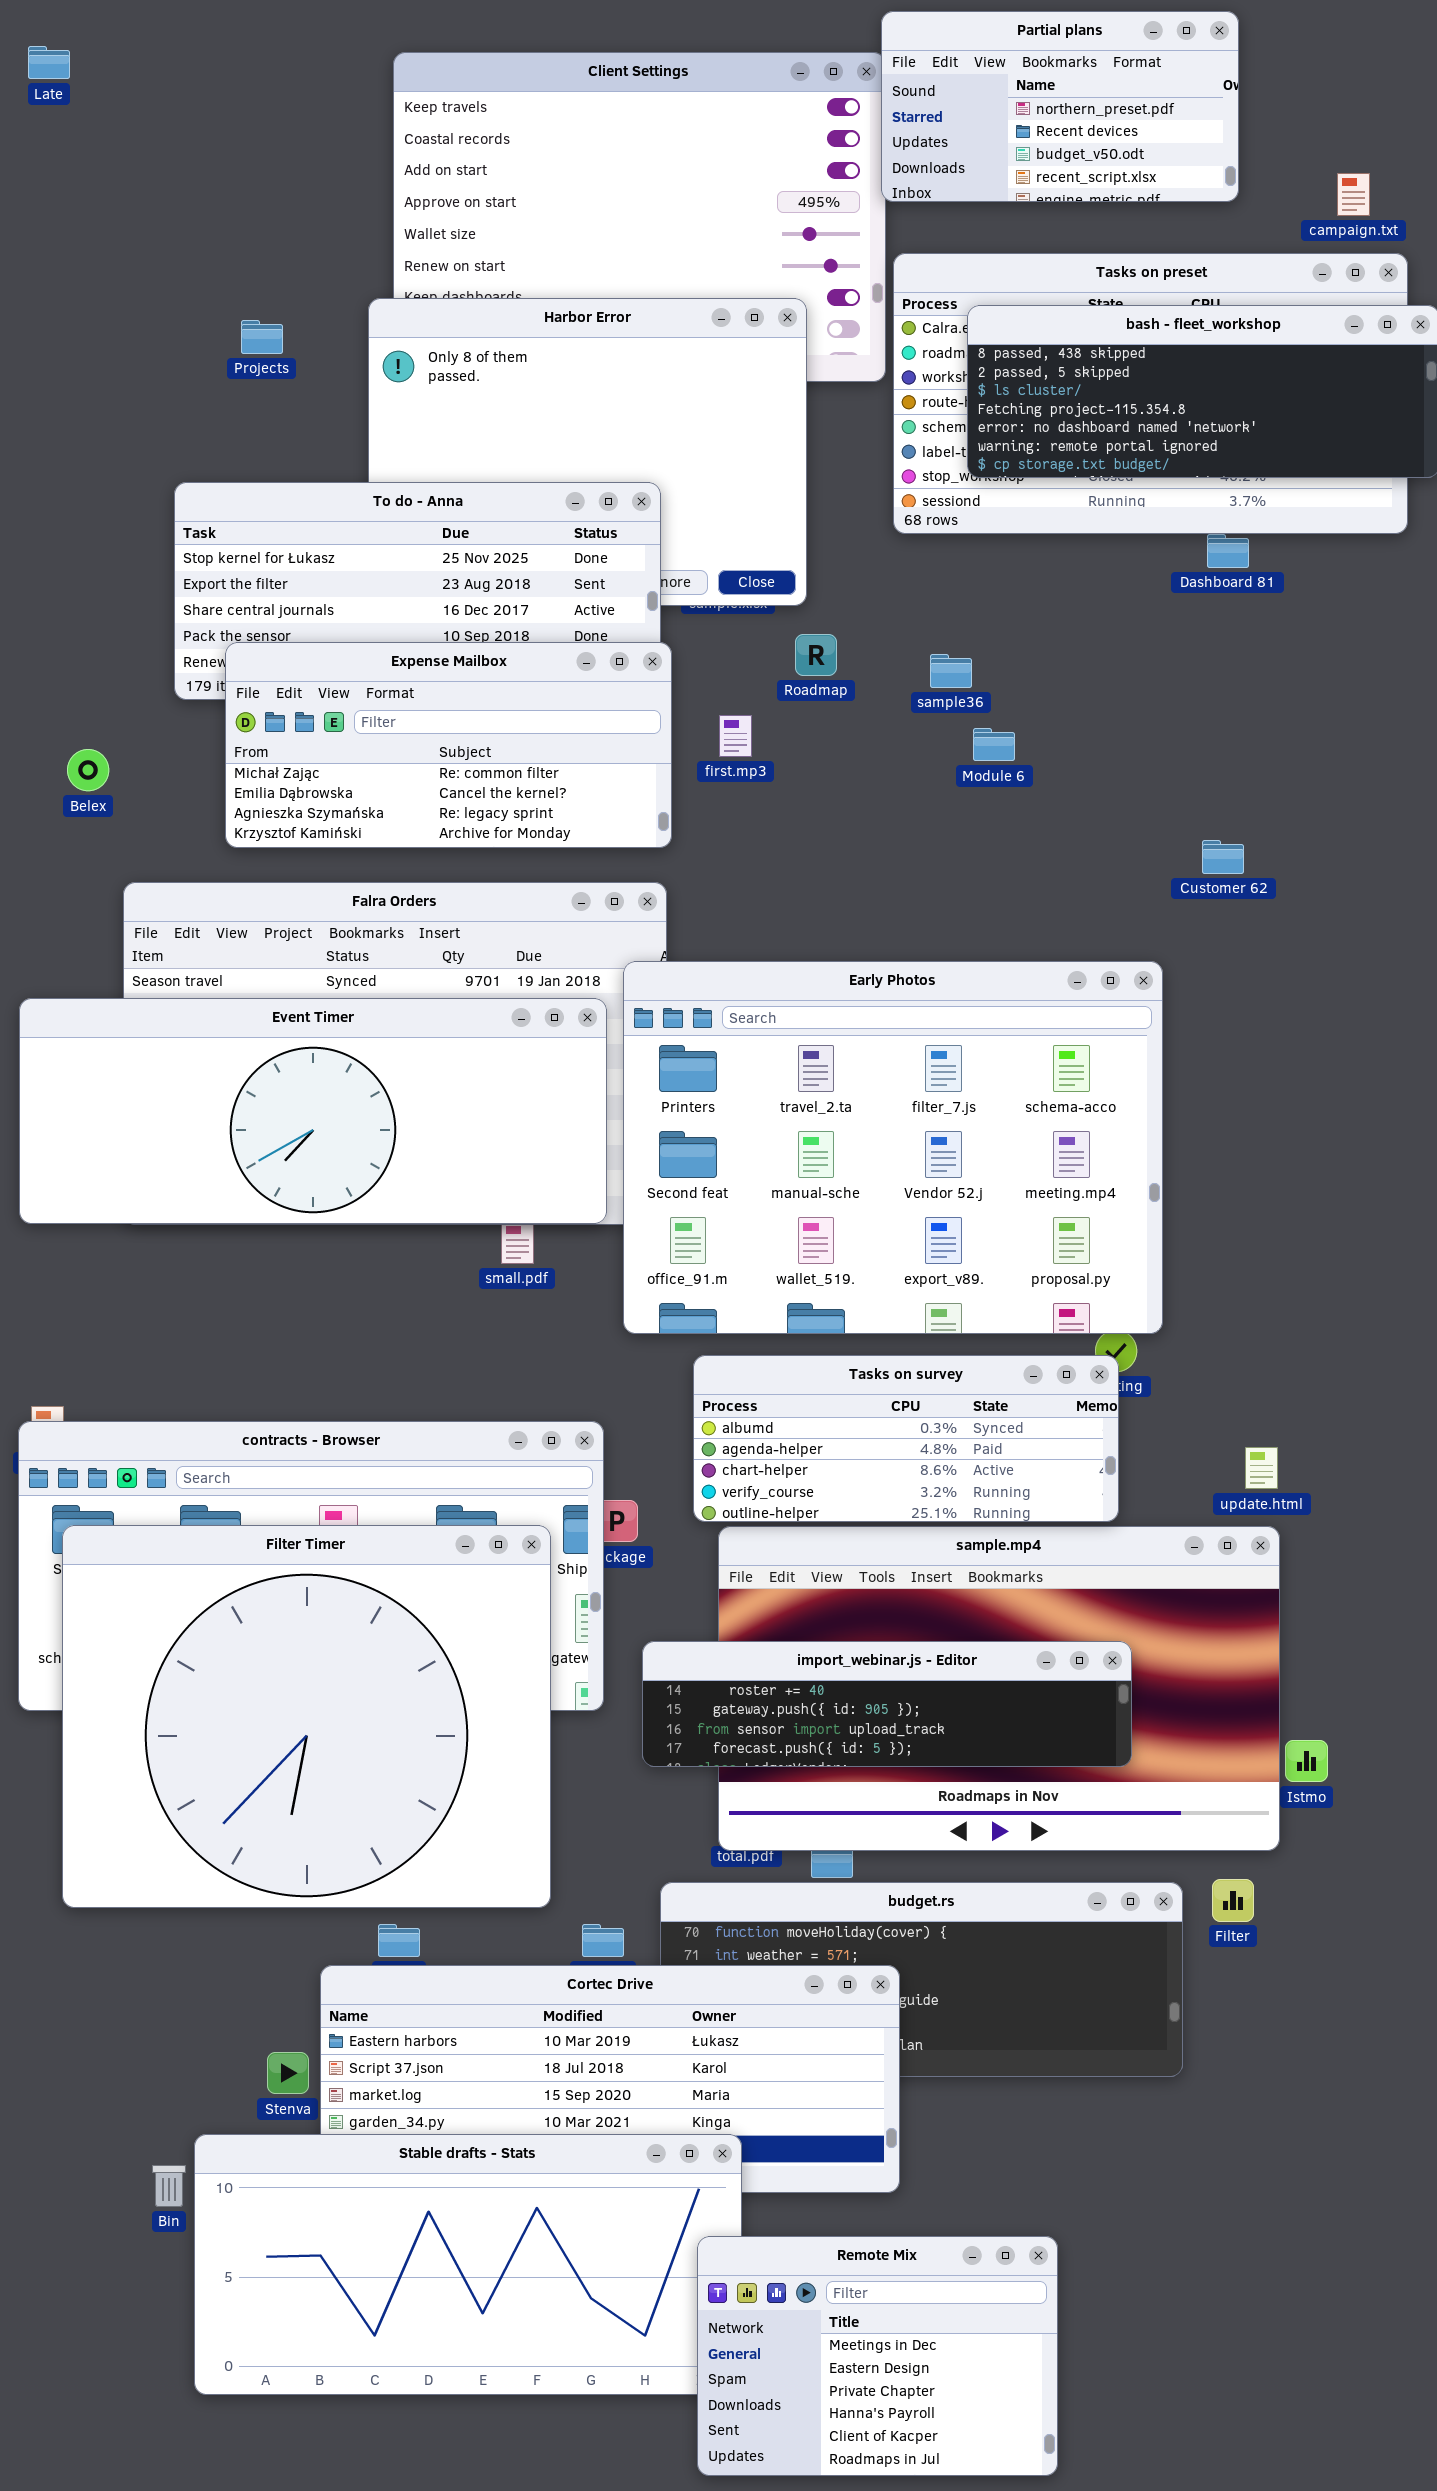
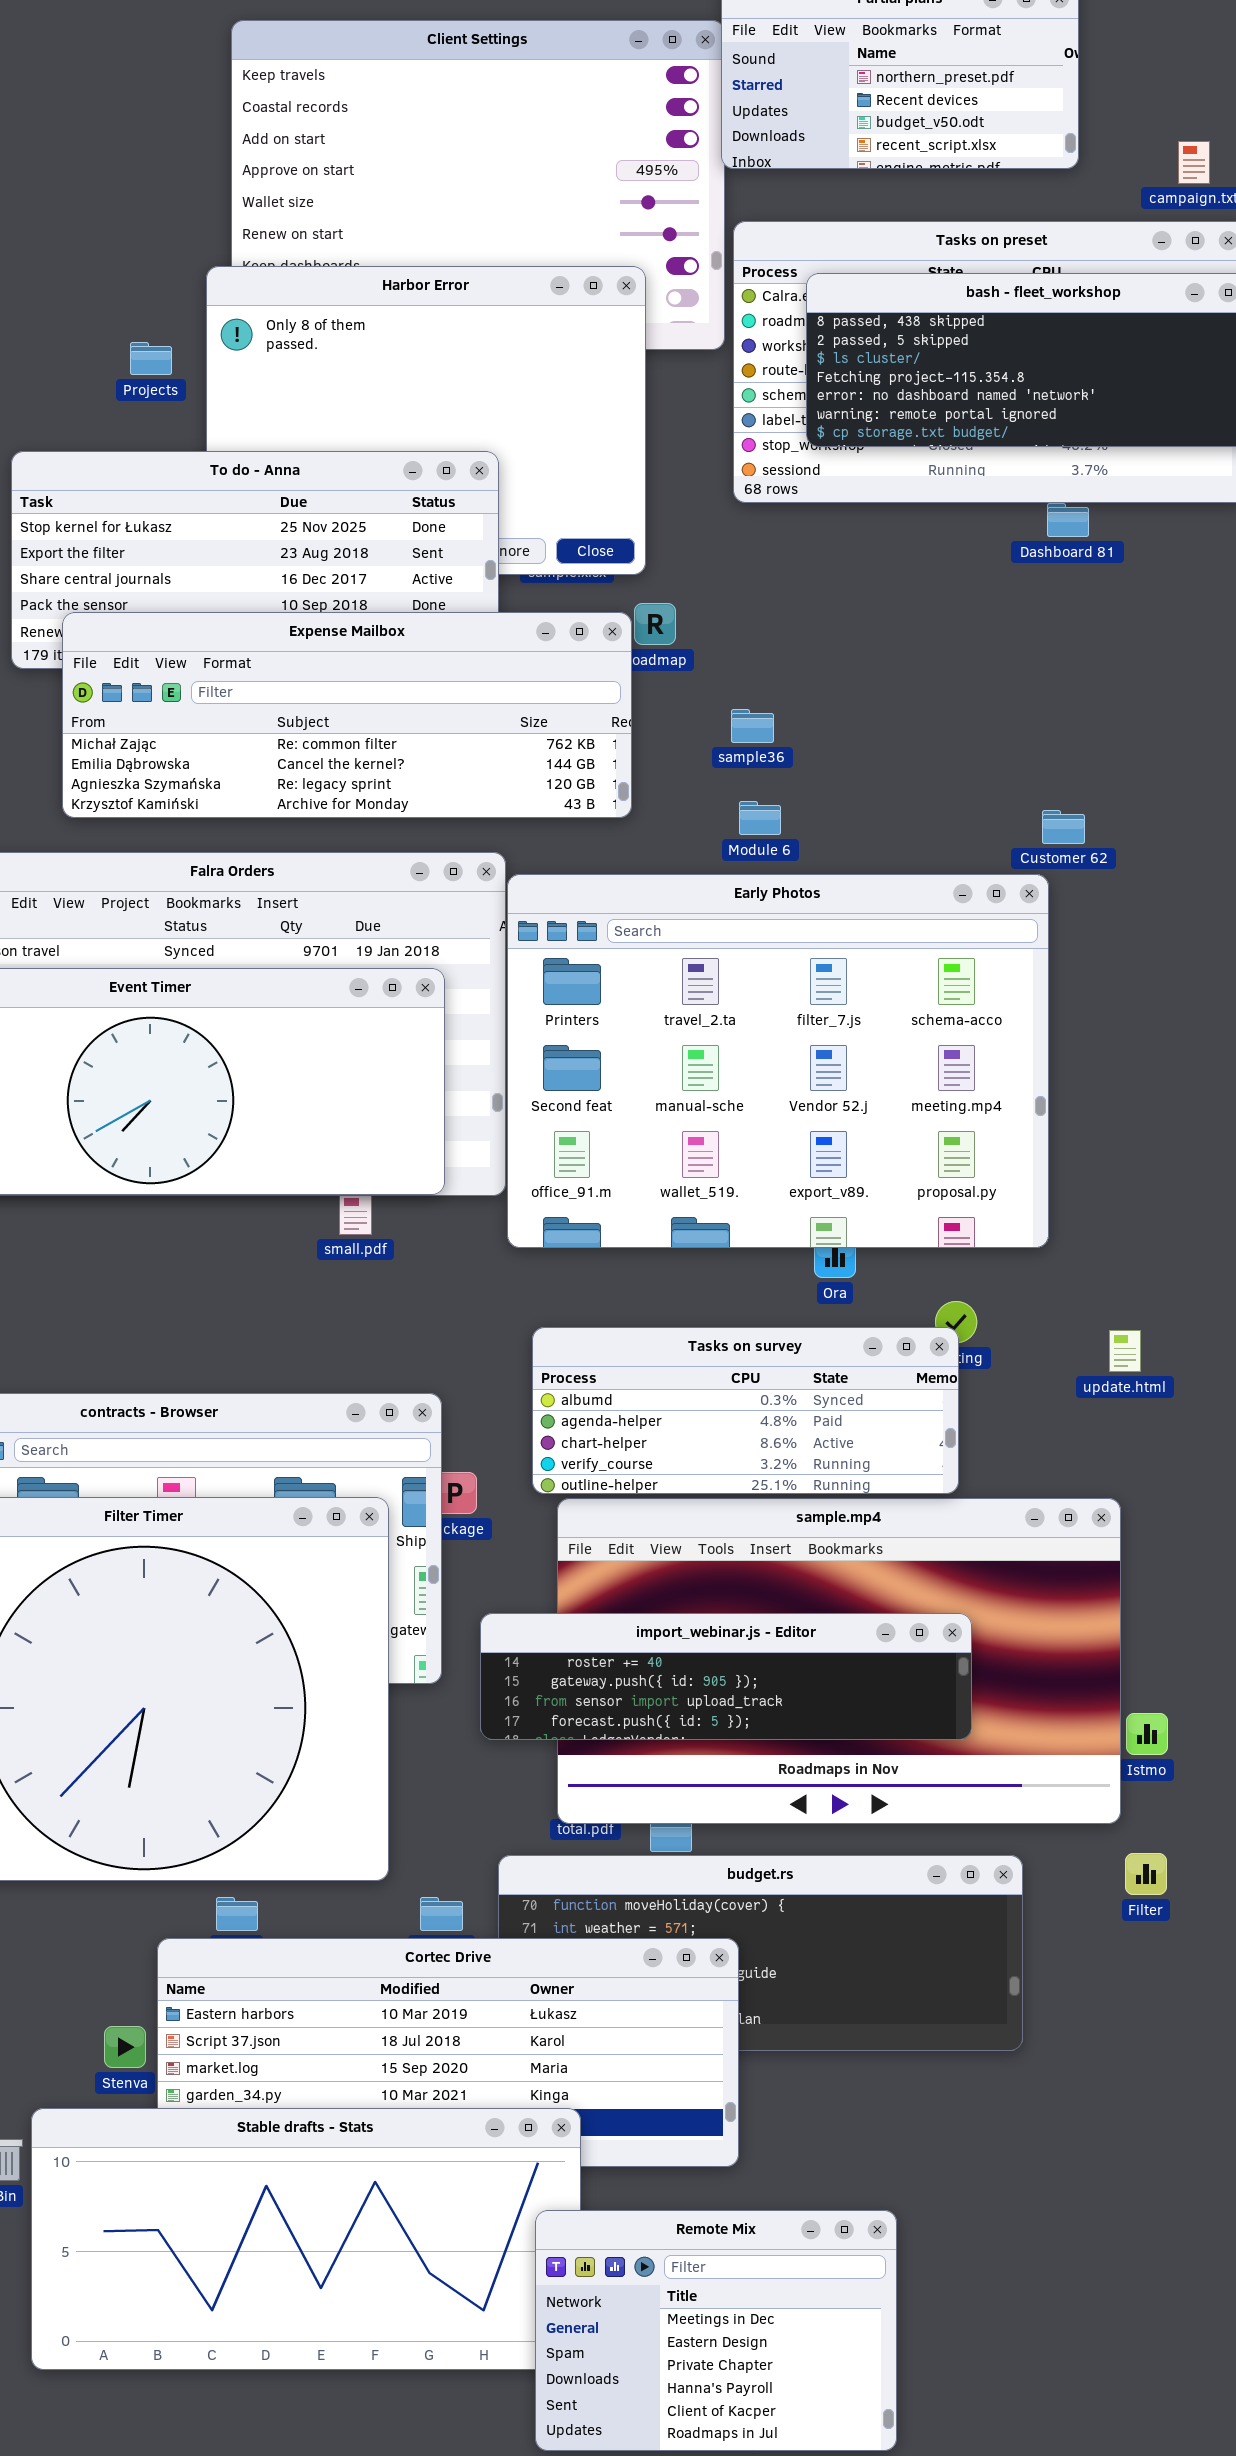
Projects: [241,320,283,354] -> [130,342,172,375], moved
Expense Mailbox: [225,642,672,848] -> [62,612,632,818], resized
sample36: [930,654,972,688] -> [731,709,774,743], moved
Module 6: [973,728,1015,761] -> [739,801,781,835], moved
Early Photos: [623,961,1163,1334] -> [507,874,1049,1248], moved
update.html: [1245,1447,1278,1489] -> [1109,1330,1141,1372], moved
Filter: [1212,1879,1254,1922] -> [1125,1853,1167,1895], moved

